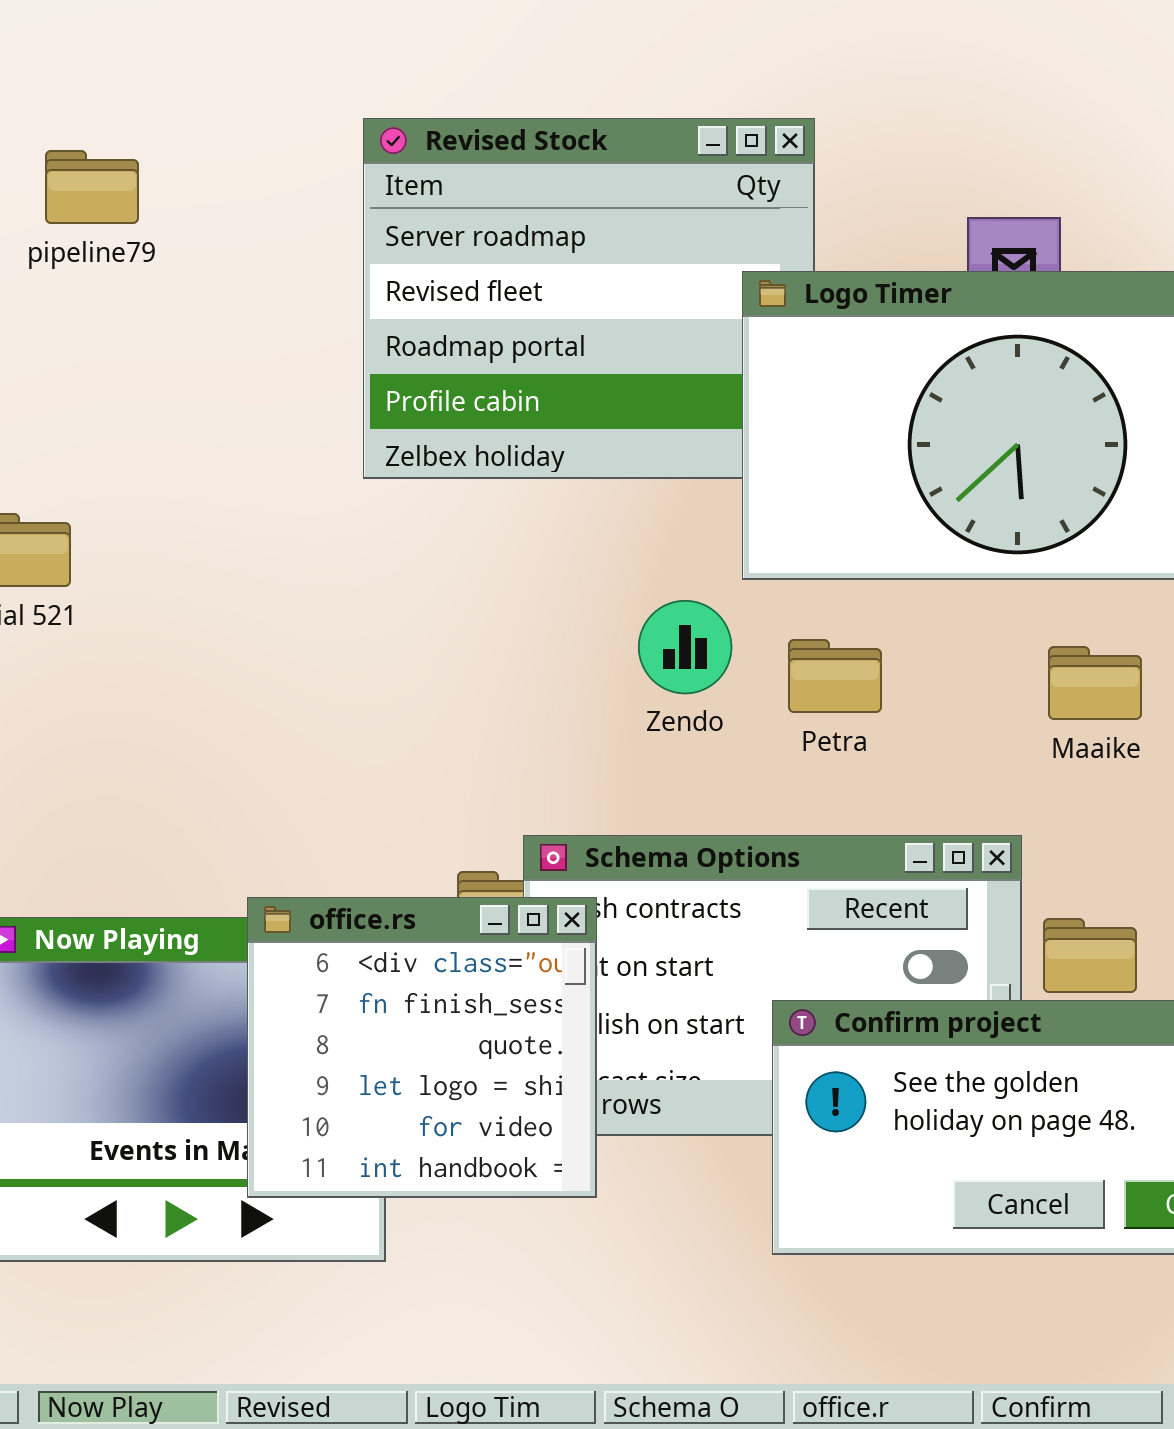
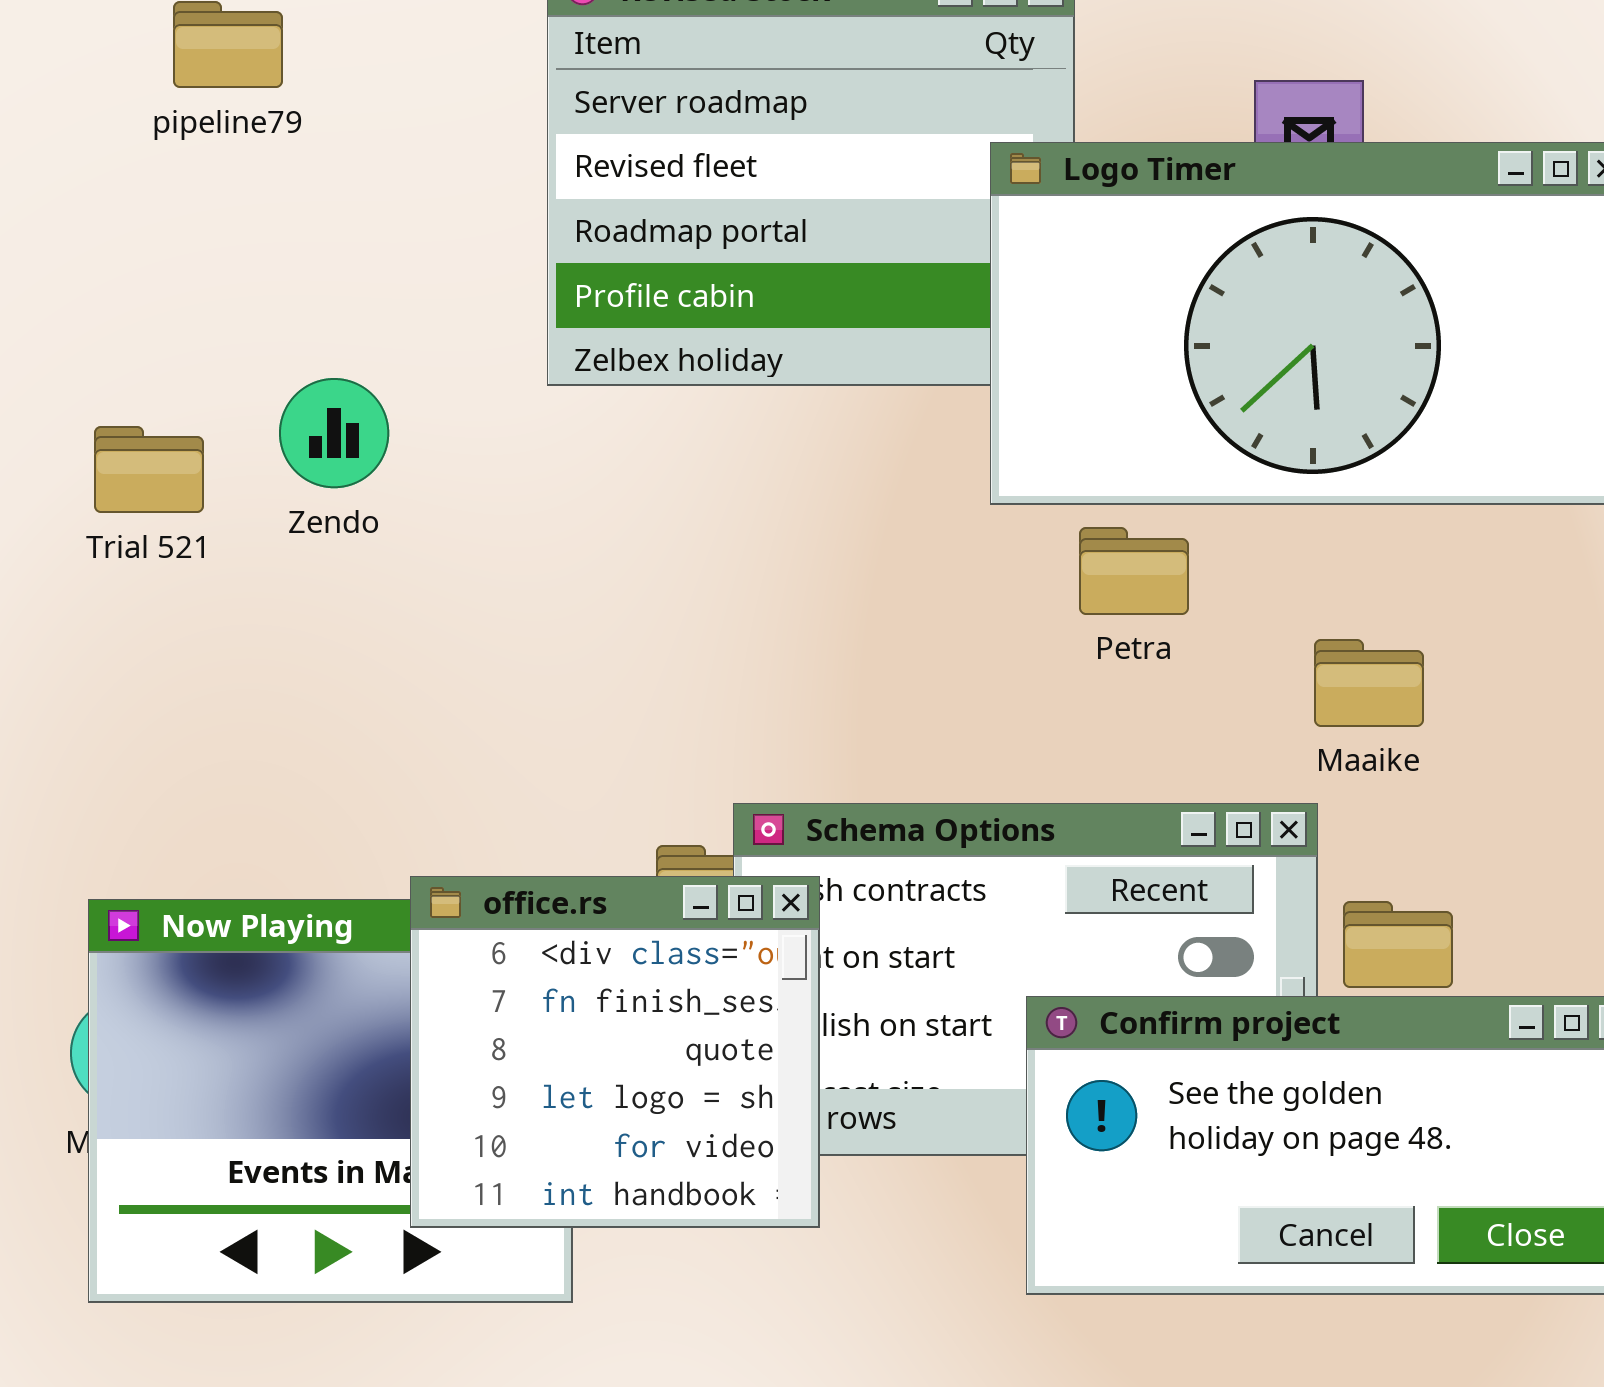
Zendo: [638,600,732,694] -> [279,378,389,488], moved
Petra: [788,639,882,713] -> [1079,527,1189,615], moved
Maaike: [1048,646,1142,720] -> [1314,639,1424,727], moved

